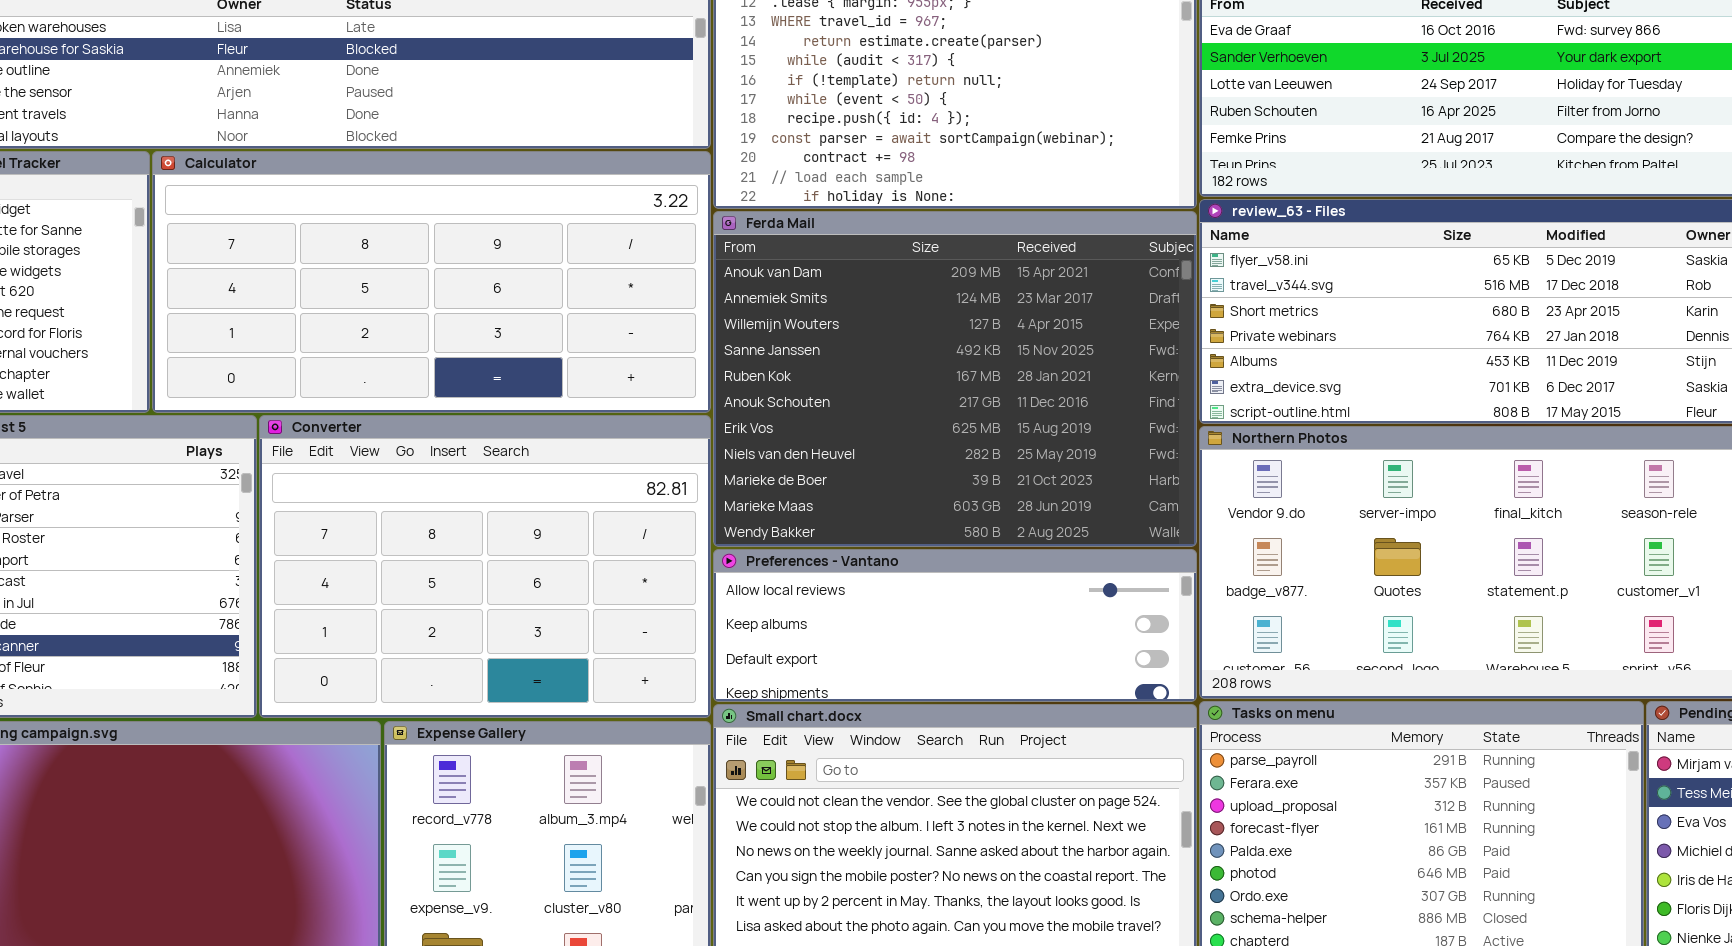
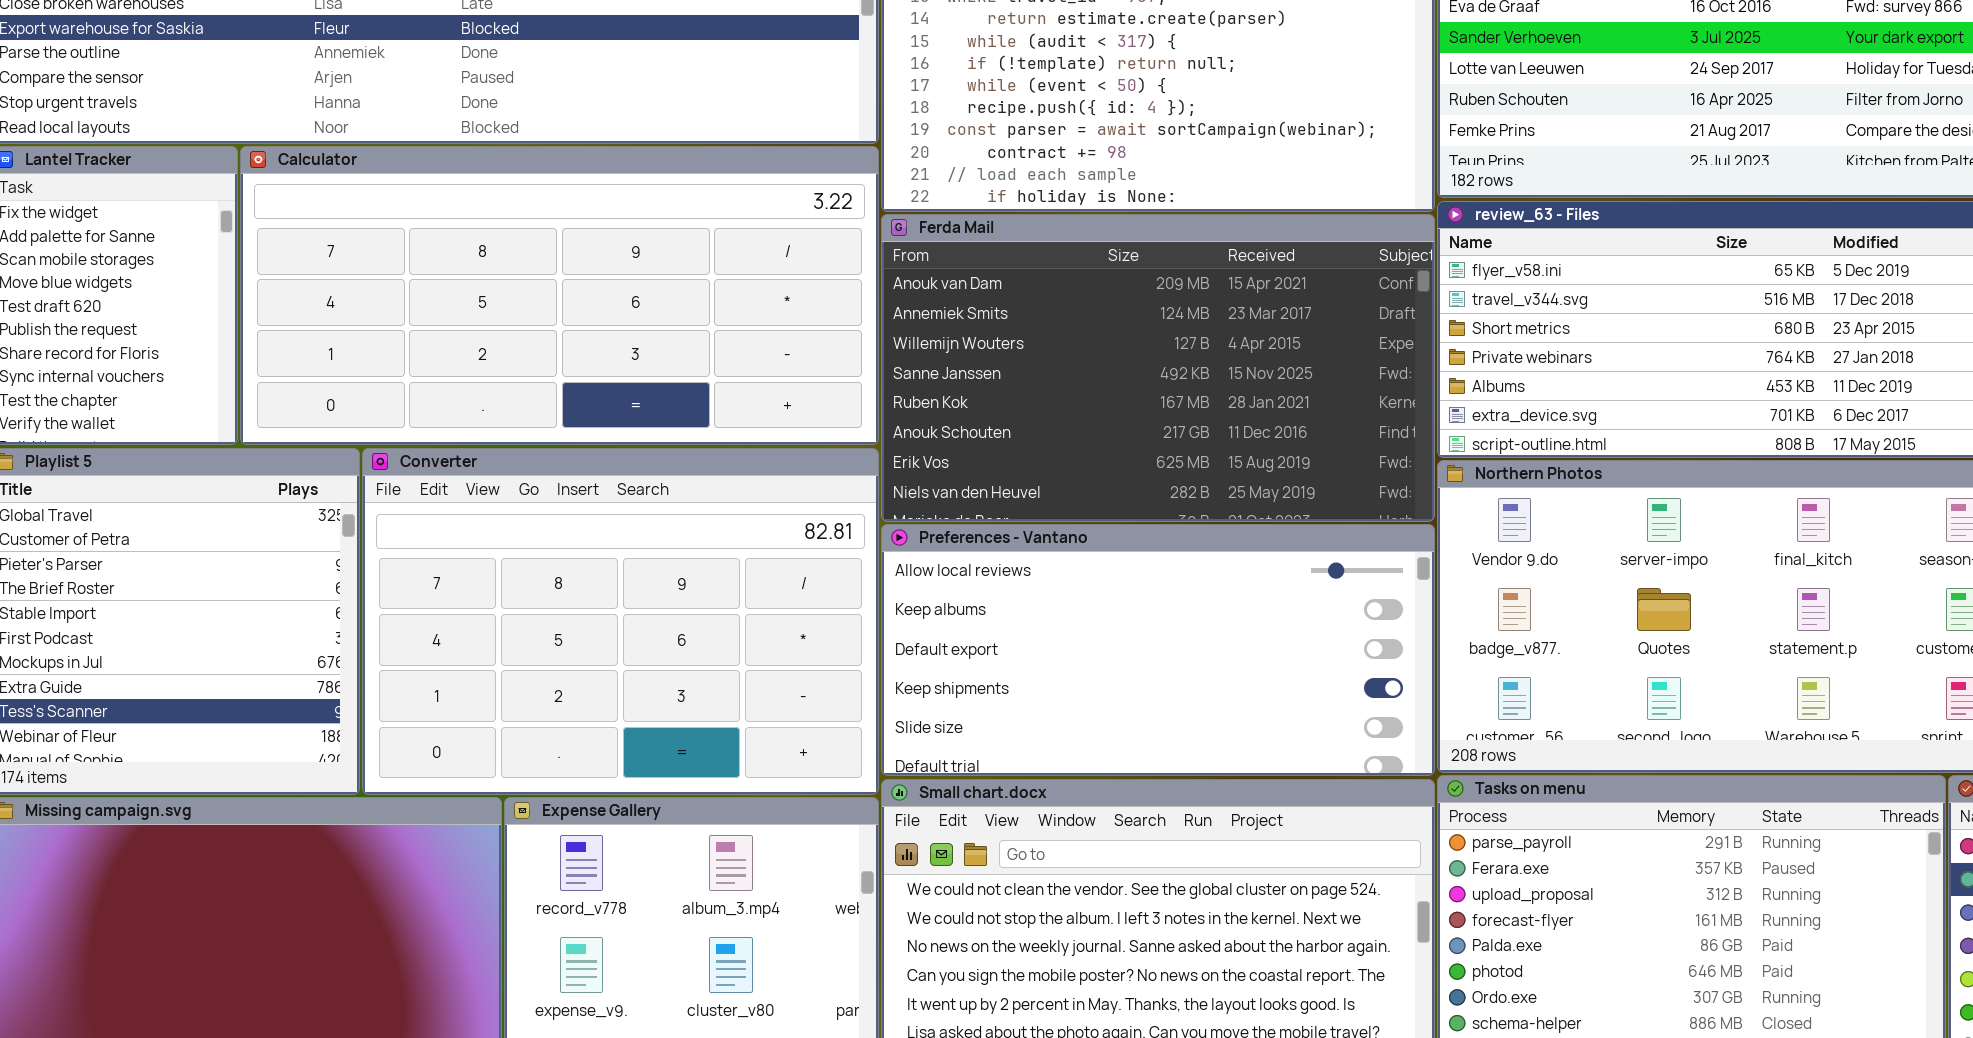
Ferda Mail: [713,211,1197,547] -> [881,214,1435,522], resized
Preferences - Vantano: [713,549,1197,702] -> [881,524,1435,776], resized

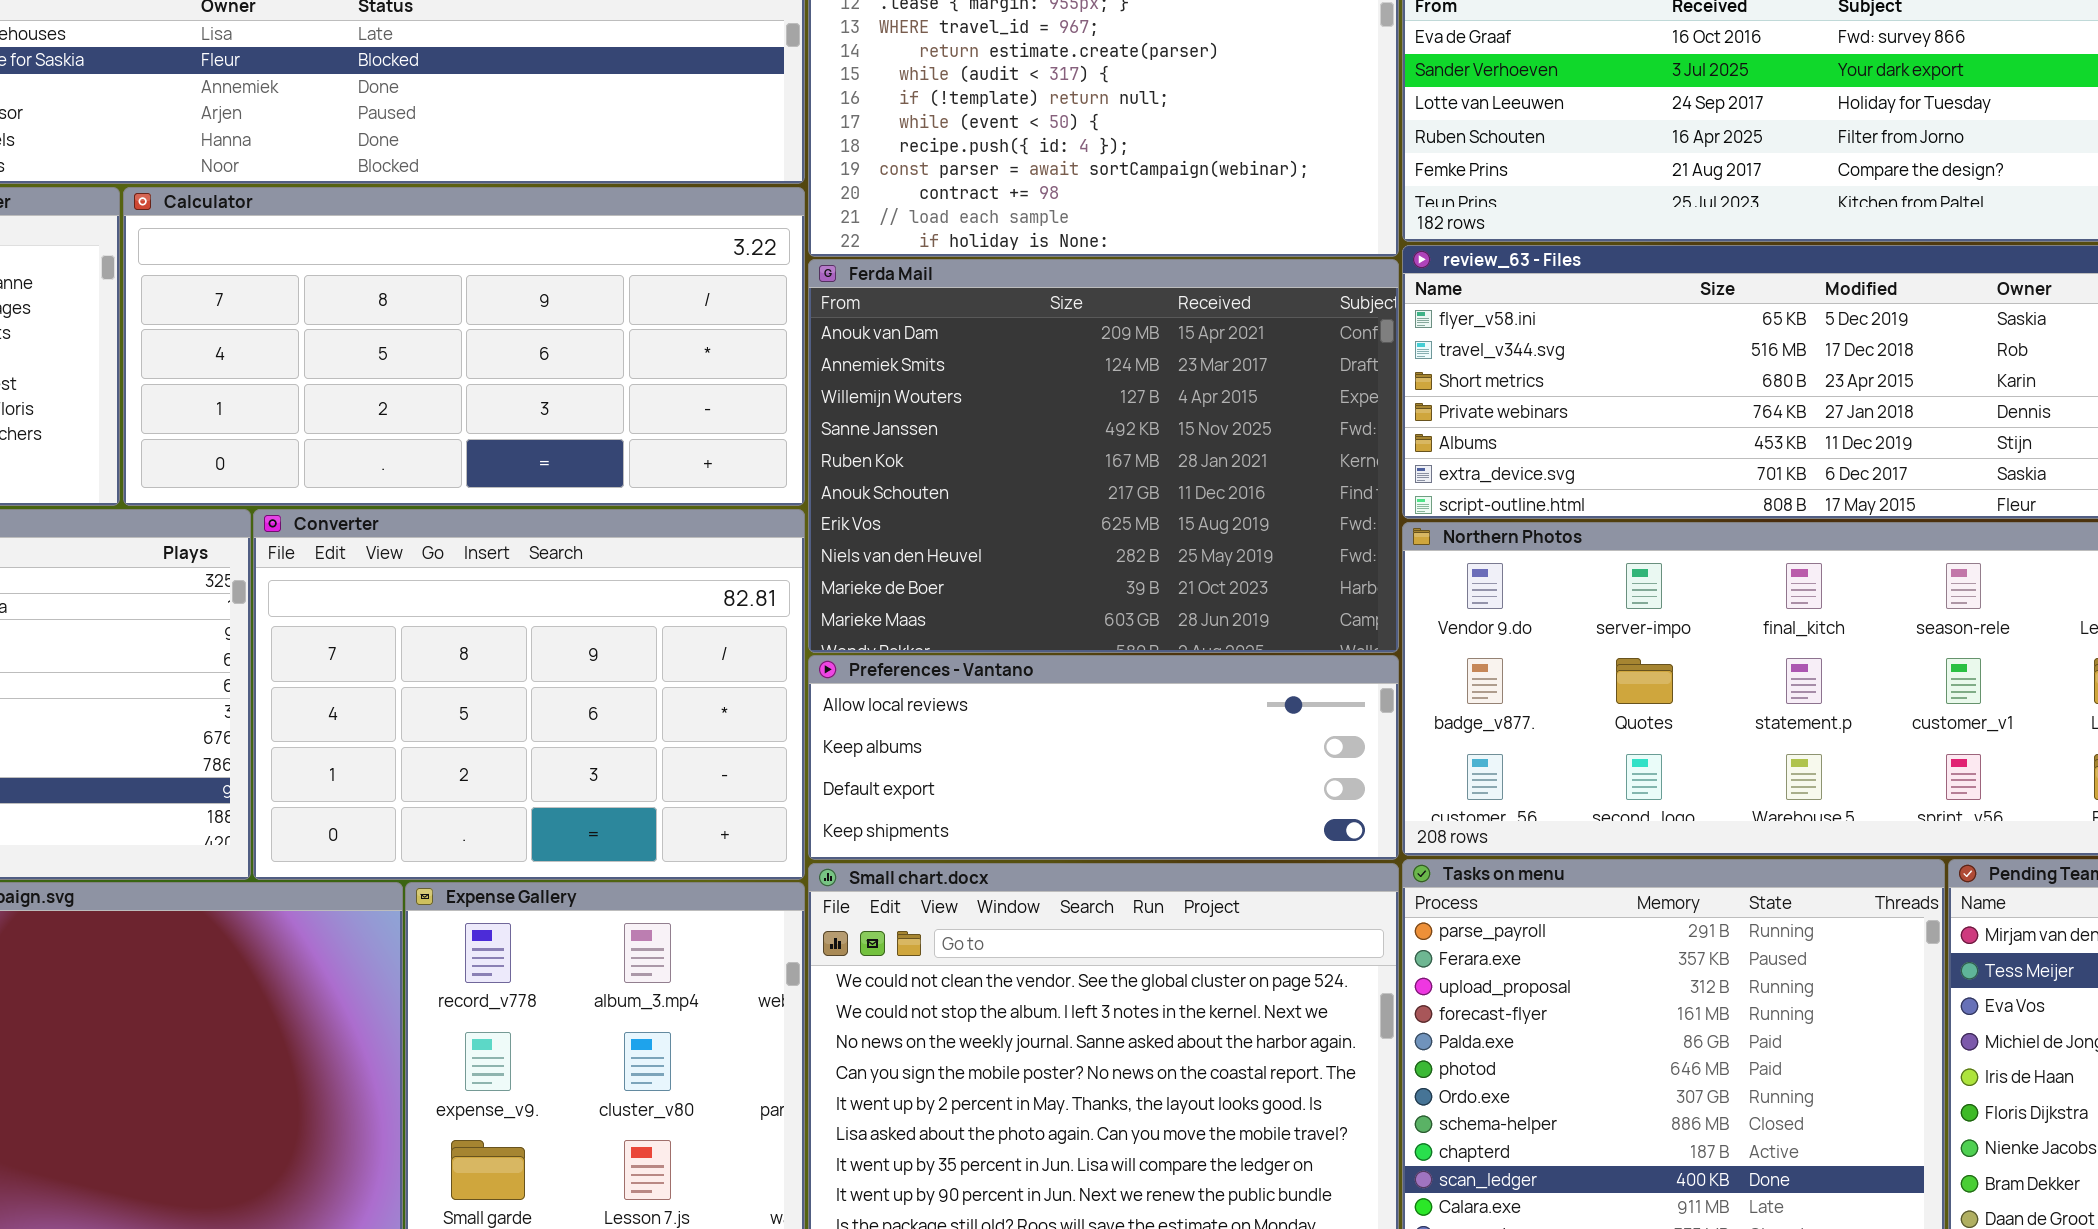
Ferda Mail: [881,214,1435,522] -> [808,259,1399,653], resized
Preferences - Vantano: [881,524,1435,776] -> [808,655,1399,860], resized

